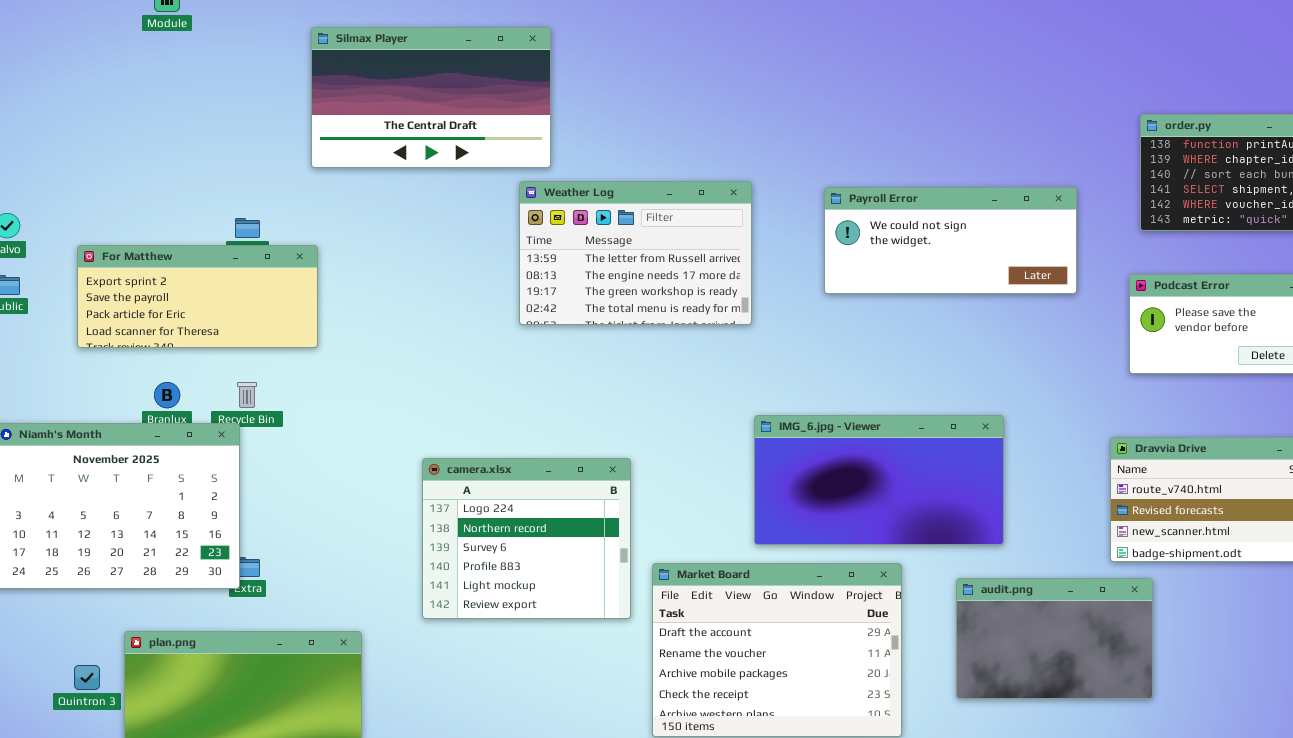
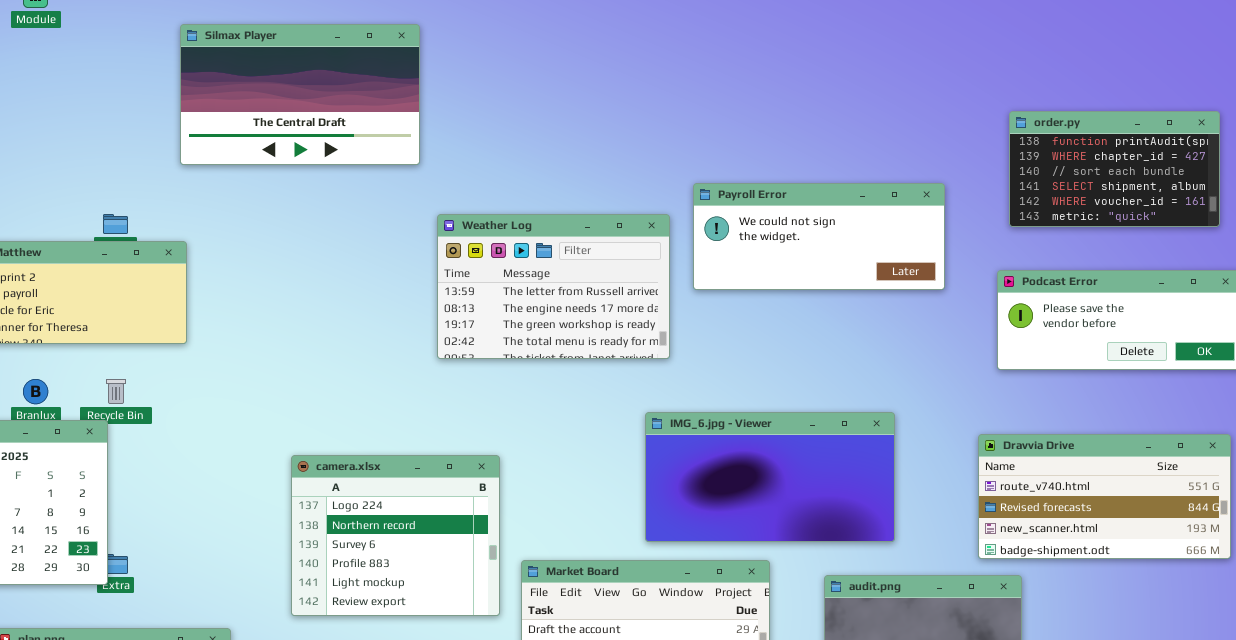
Weather Log: [519,181,752,325] -> [437,214,670,359], moved
IMG_6.jpg - Viewer: [754,415,1004,545] -> [645,412,895,542], moved

